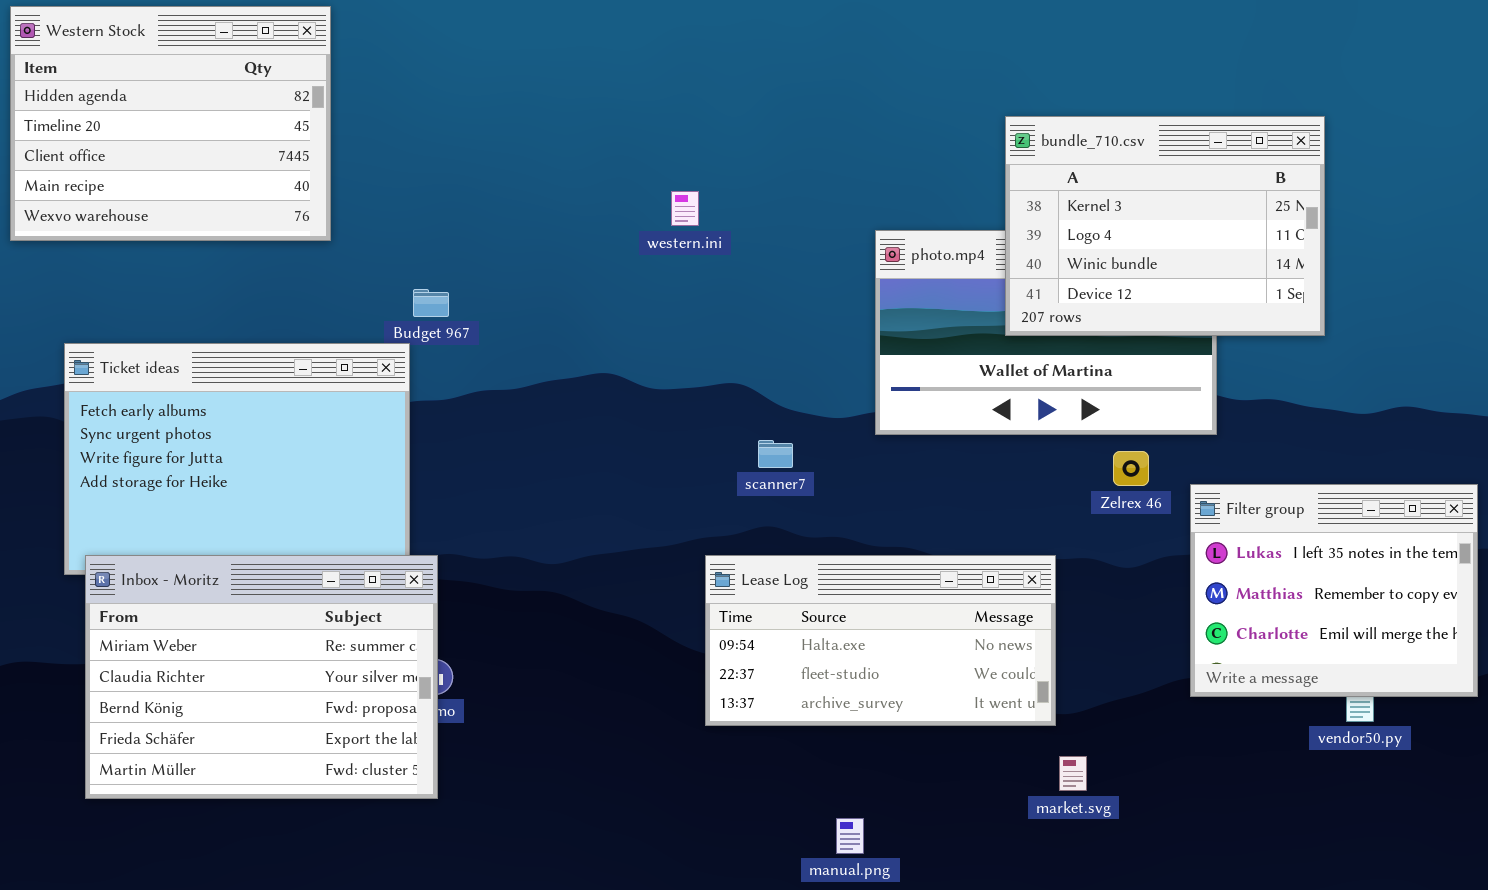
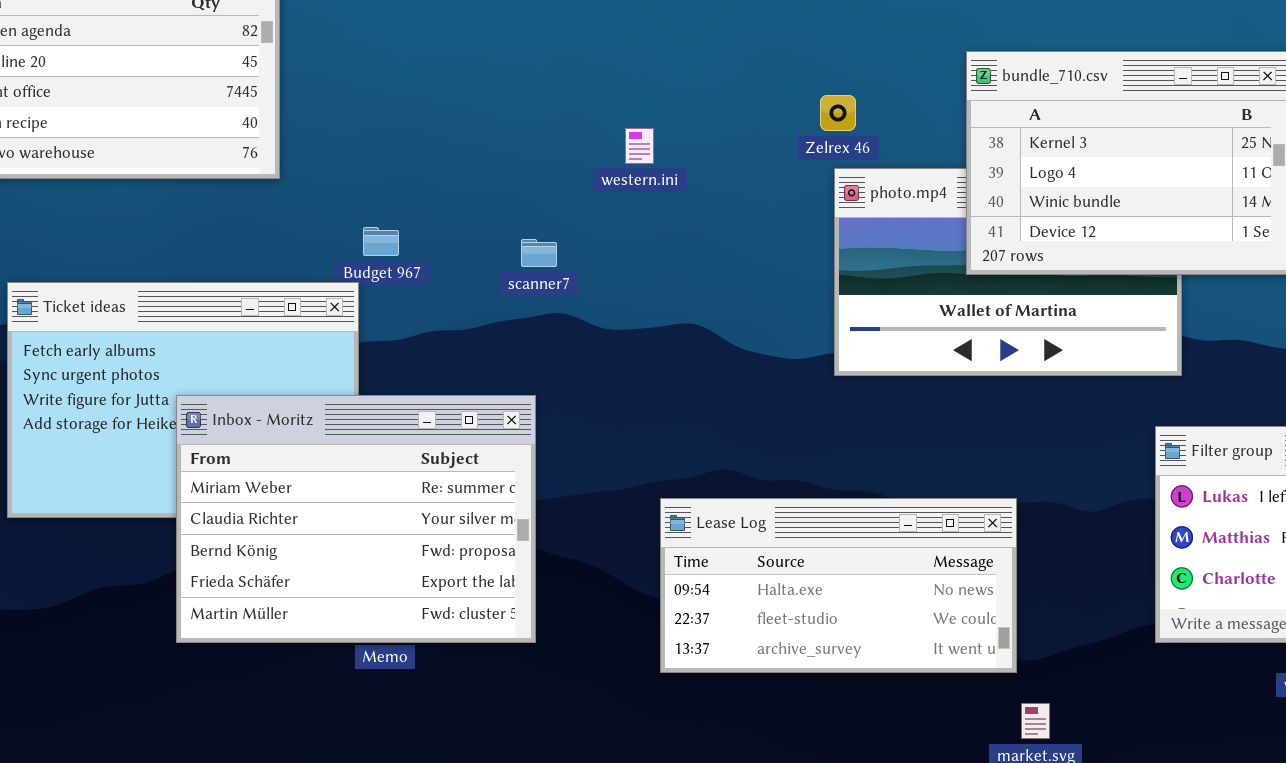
scanner7: [758,440,793,468] -> [521,239,557,267], moved
Zelrex 46: [1113,451,1149,486] -> [820,95,856,131], moved
Inbox - Moritz: [85,555,438,799] -> [176,395,536,643], moved

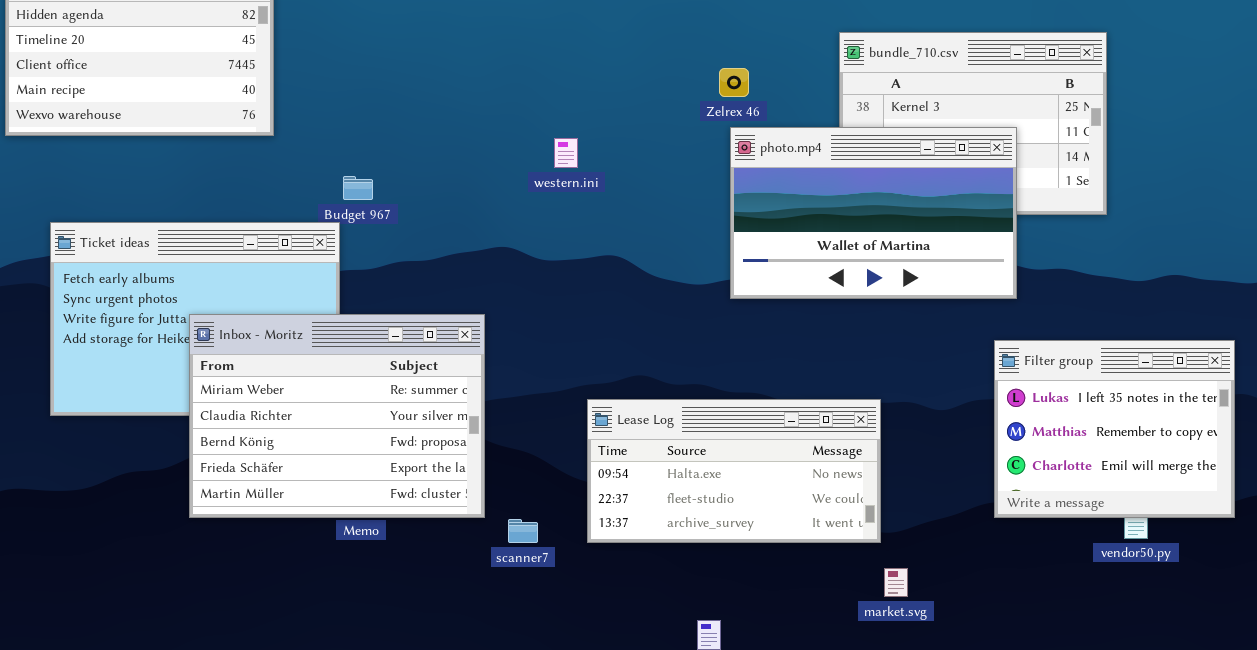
western.ini: [625,128,654,164] -> [554,138,578,168], moved
photo.mp4: [834,168,1182,376] -> [730,127,1017,299], raised
scanner7: [521,239,557,267] -> [508,519,538,543], moved

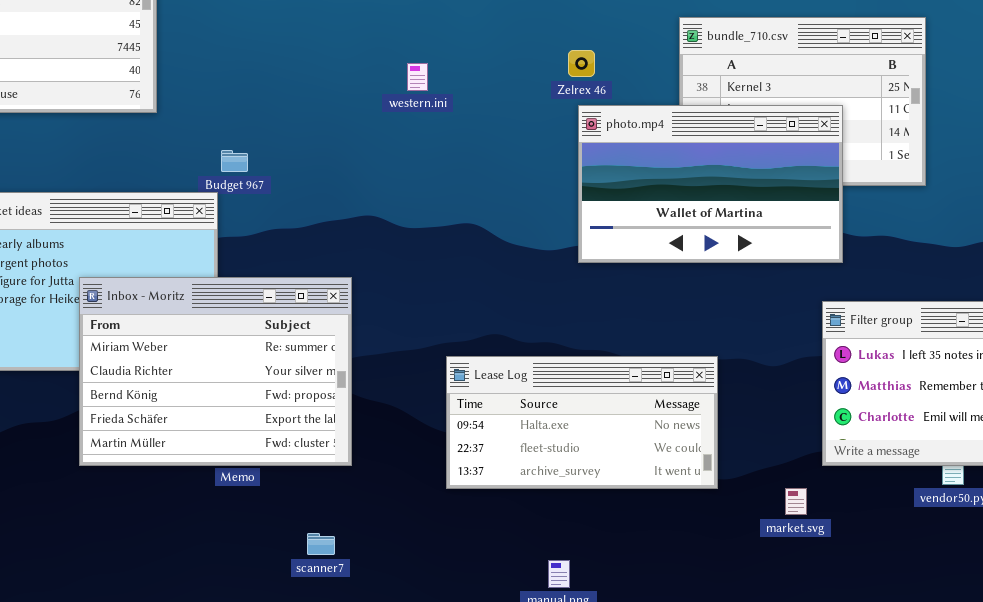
western.ini: [554,138,578,168] -> [407,63,428,91], moved
scanner7: [508,519,538,543] -> [307,533,335,555], moved
market.svg: [884,568,908,597] -> [785,488,807,515], moved

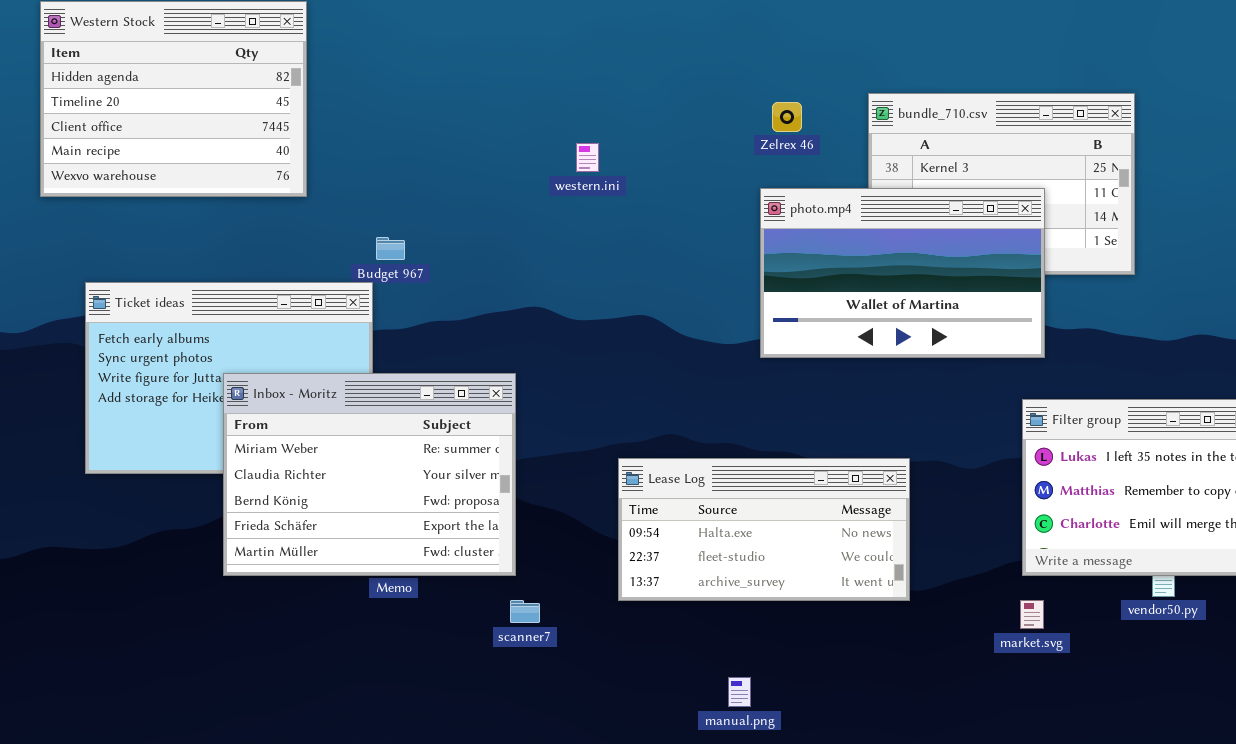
Zelrex 46: [568,50,595,77] -> [772,102,802,132], moved
market.svg: [785,488,807,515] -> [1020,600,1044,629], moved
scanner7: [307,533,335,555] -> [510,600,540,623], moved

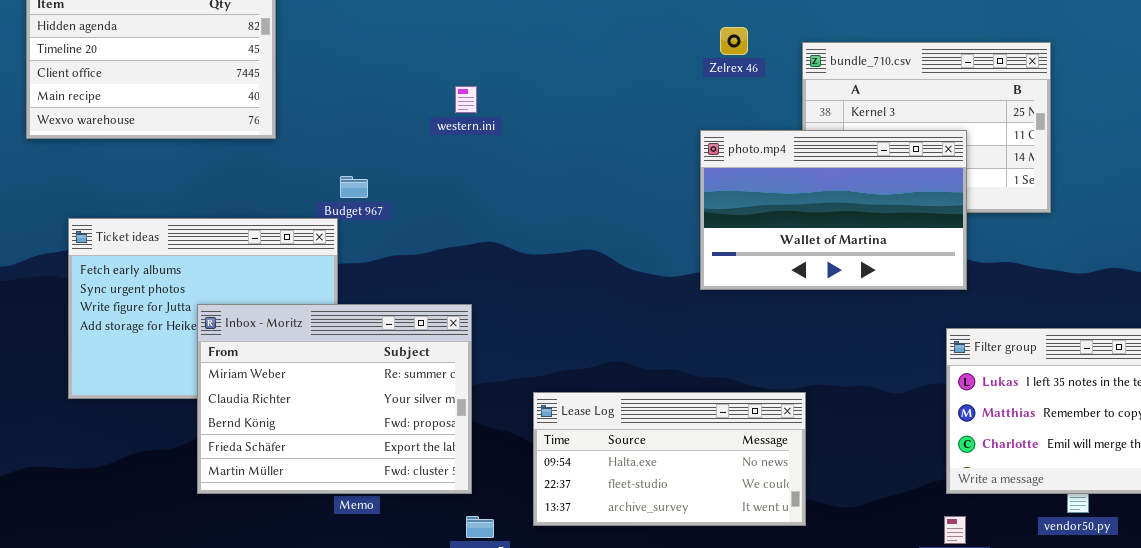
Zelrex 46: [772,102,802,132] -> [720,27,748,55], moved
western.ini: [576,143,599,172] -> [455,86,477,113], moved
Lease Log: [618,458,910,601] -> [533,392,806,526], moved

